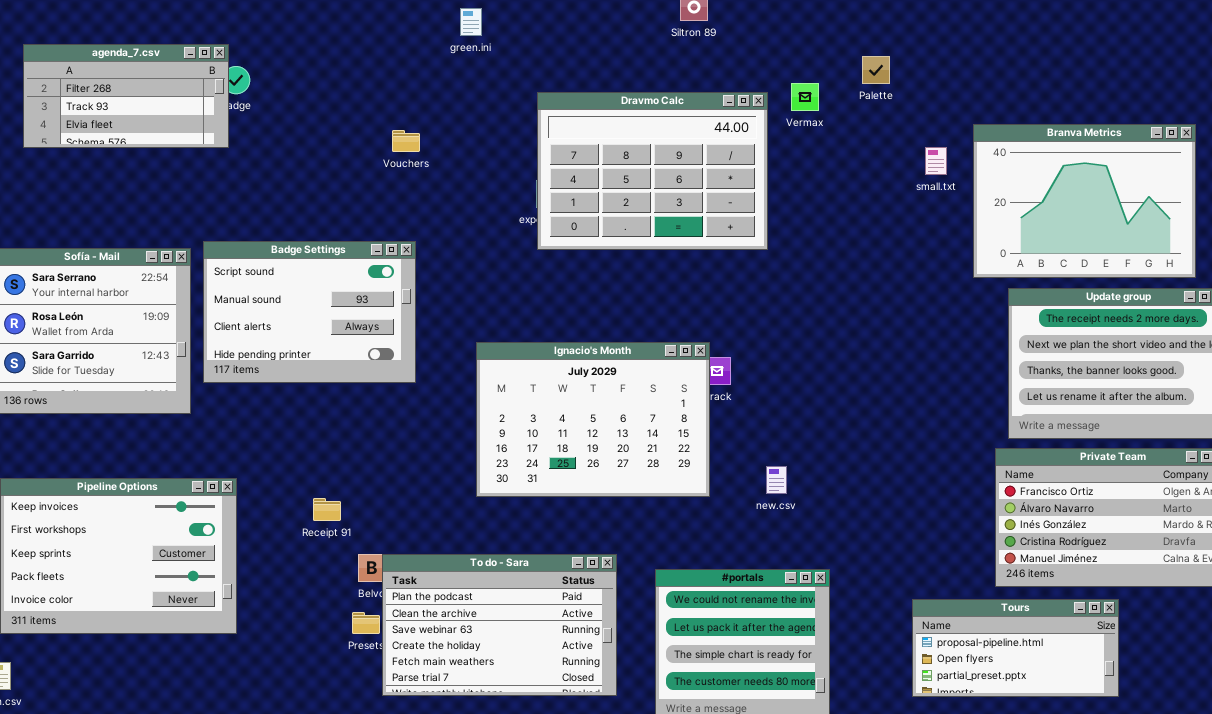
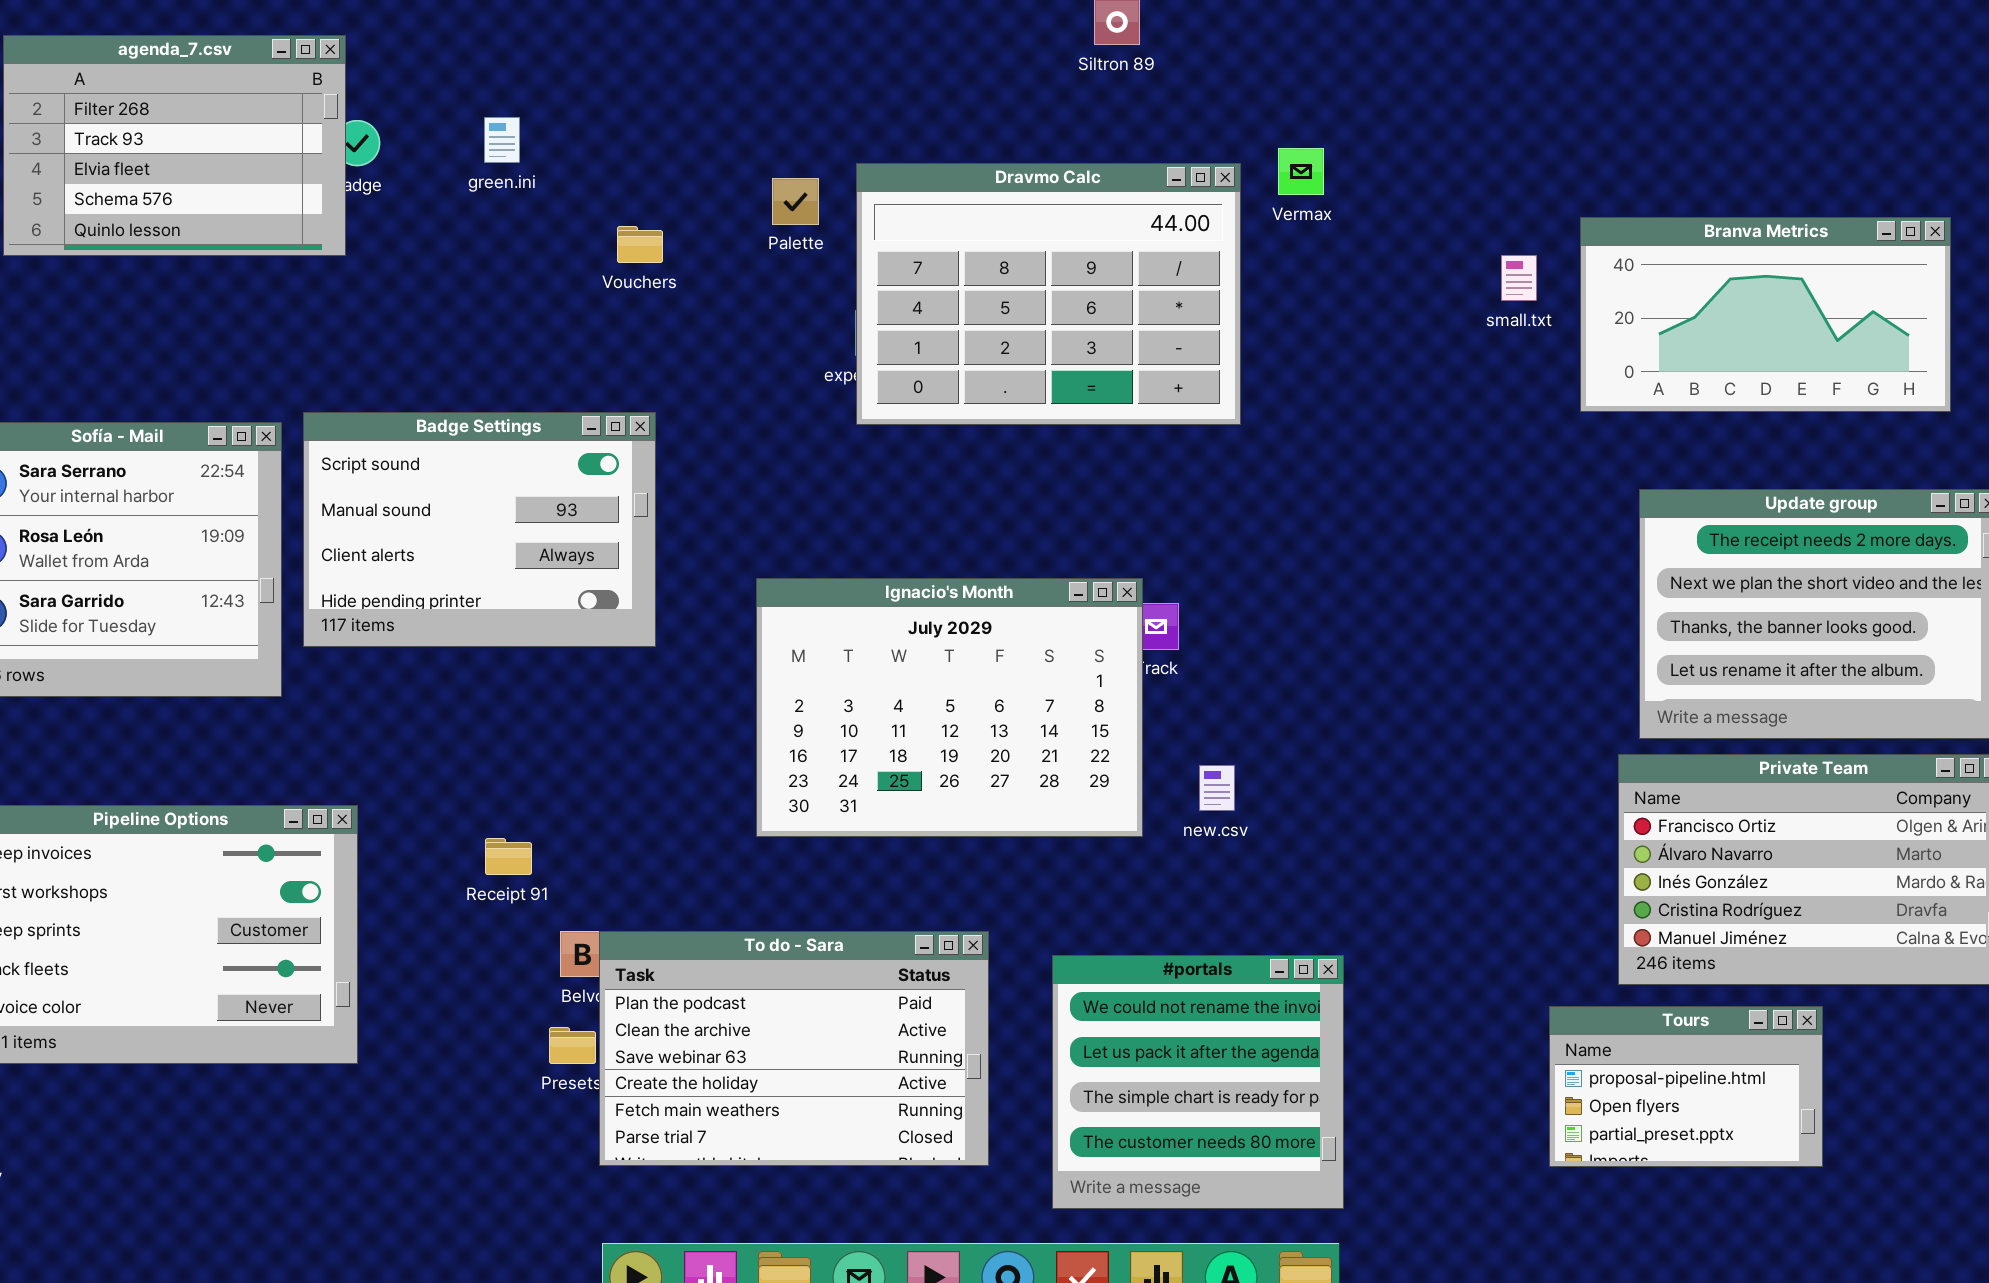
green.ini: [460,8,482,36] -> [484,117,520,163], moved
agenda_7.csv: [23,44,229,148] -> [3,35,346,256], resized
Palette: [862,56,890,84] -> [772,178,819,225], moved
Branva Metrics: [973,124,1196,278] -> [1580,217,1951,412], resized
new.csv: [766,466,787,494] -> [1199,765,1235,811], moved
Tours: [912,599,1119,697] -> [1549,1006,1823,1167], resized

